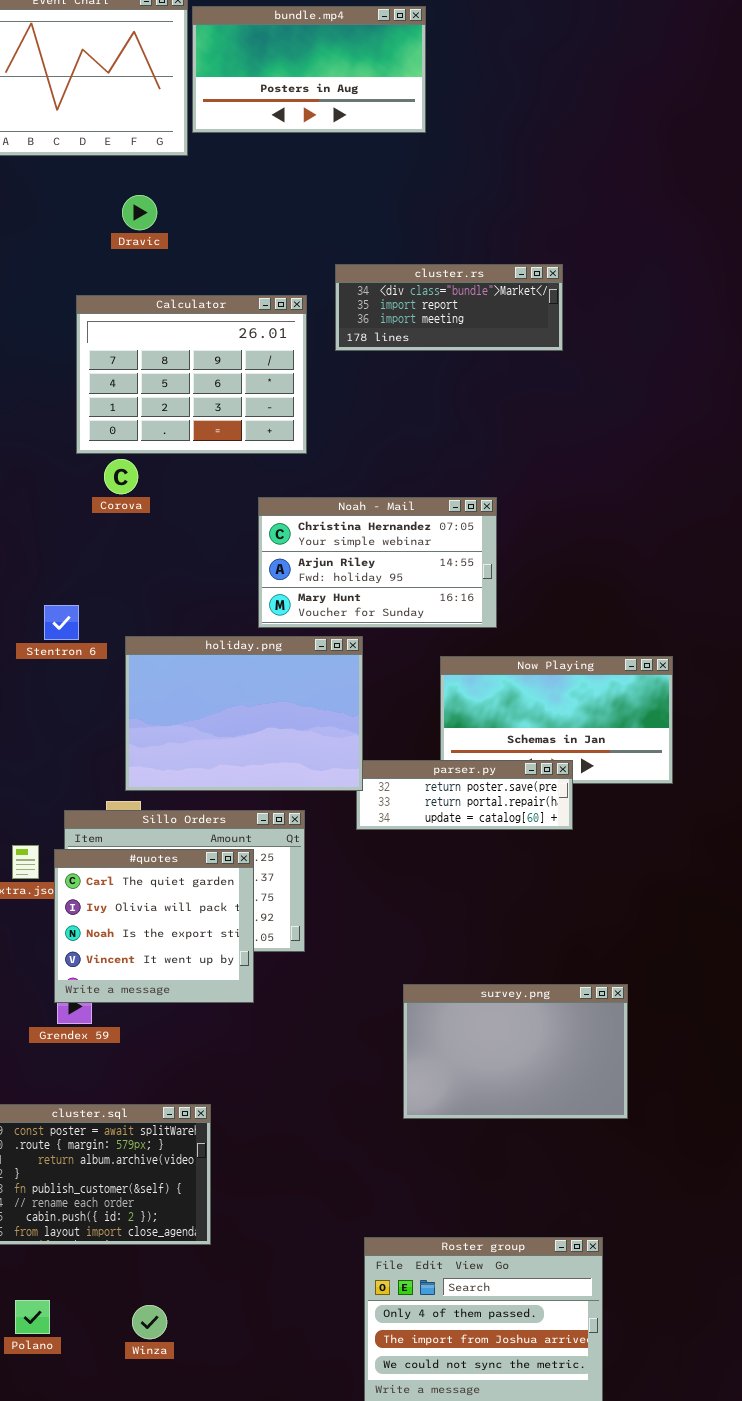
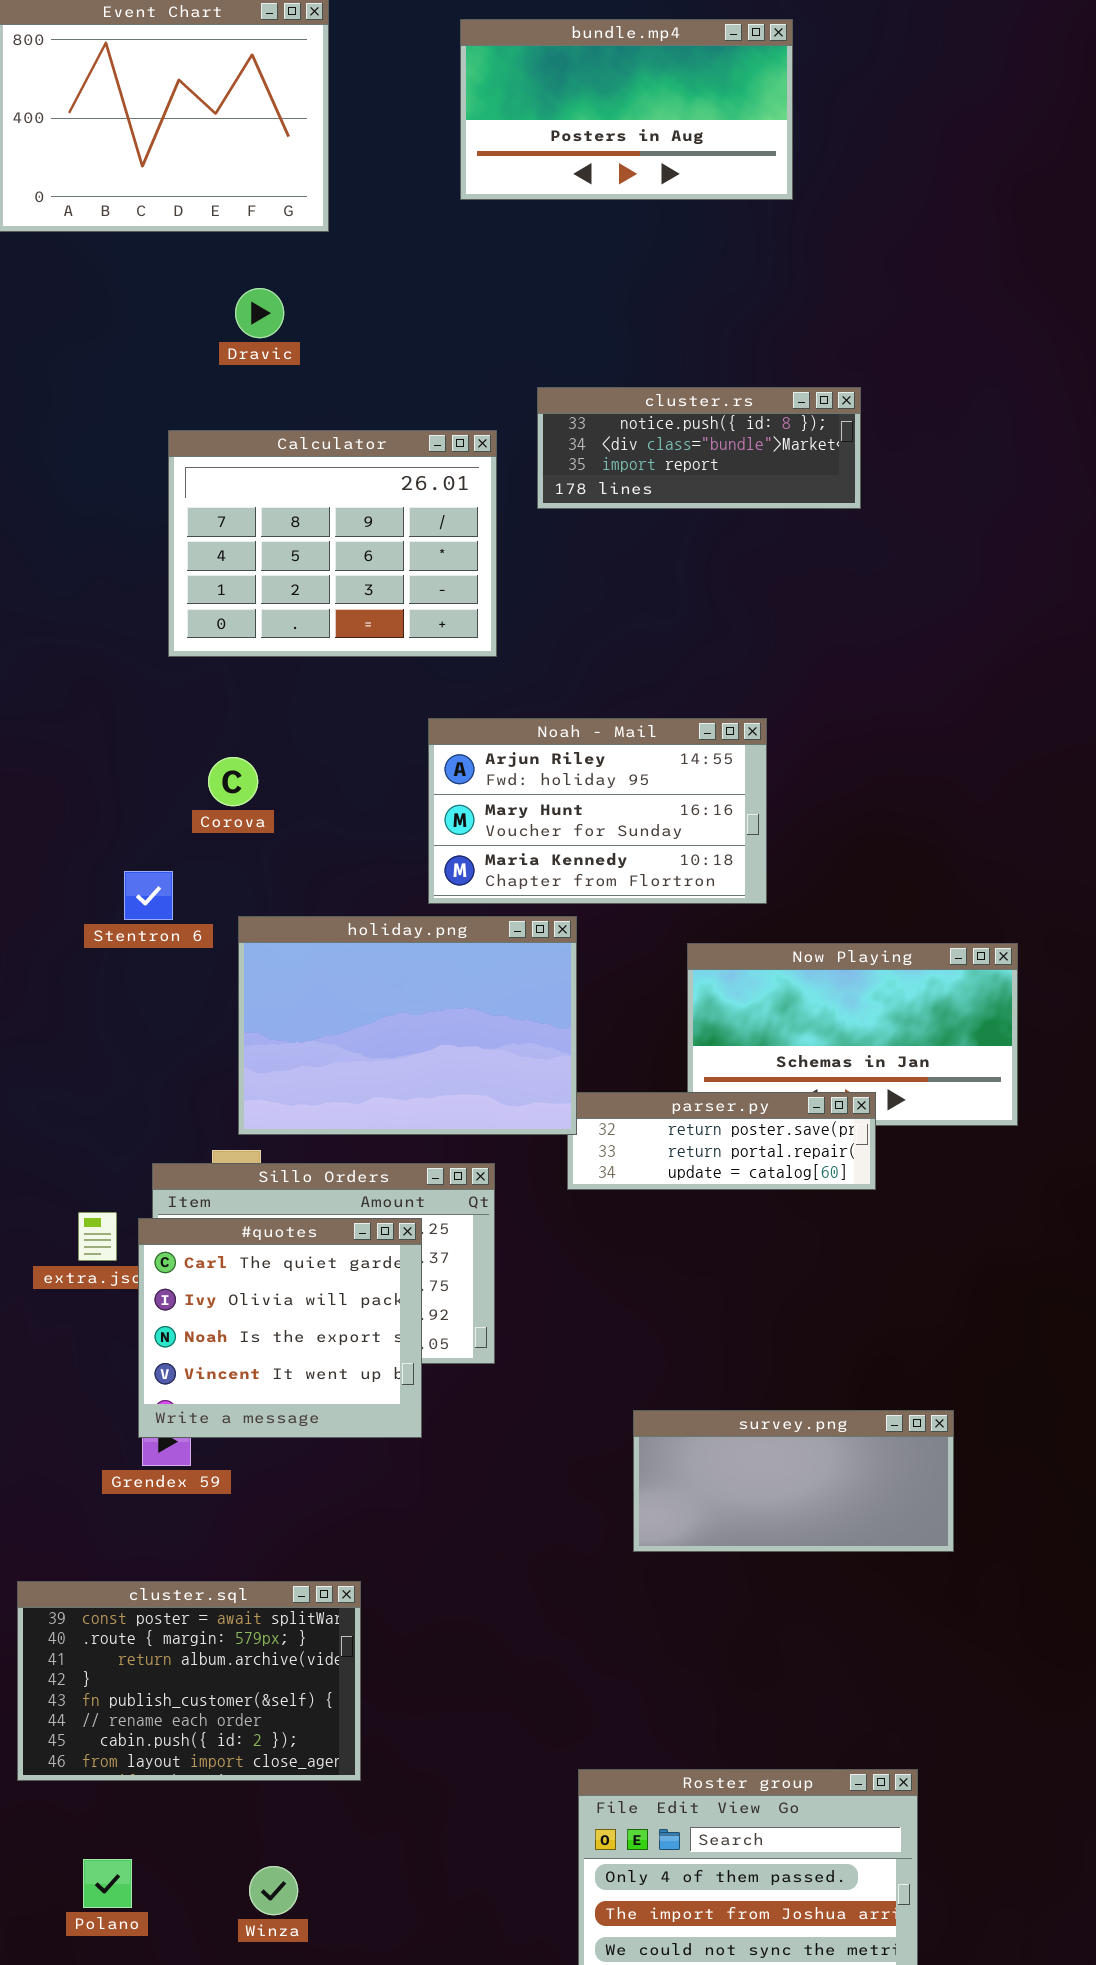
bundle.mp4: [192,6,426,133] -> [460,19,793,200], moved
cluster.rs: [335,264,563,351] -> [537,387,861,509], scrolled up 1 row
Corova: [104,459,138,494] -> [208,757,258,806], moved
Noah - Mail: [258,497,497,628] -> [428,718,767,904], scrolled down 1 row
survey.png: [403,984,628,1119] -> [633,1410,954,1552], resized

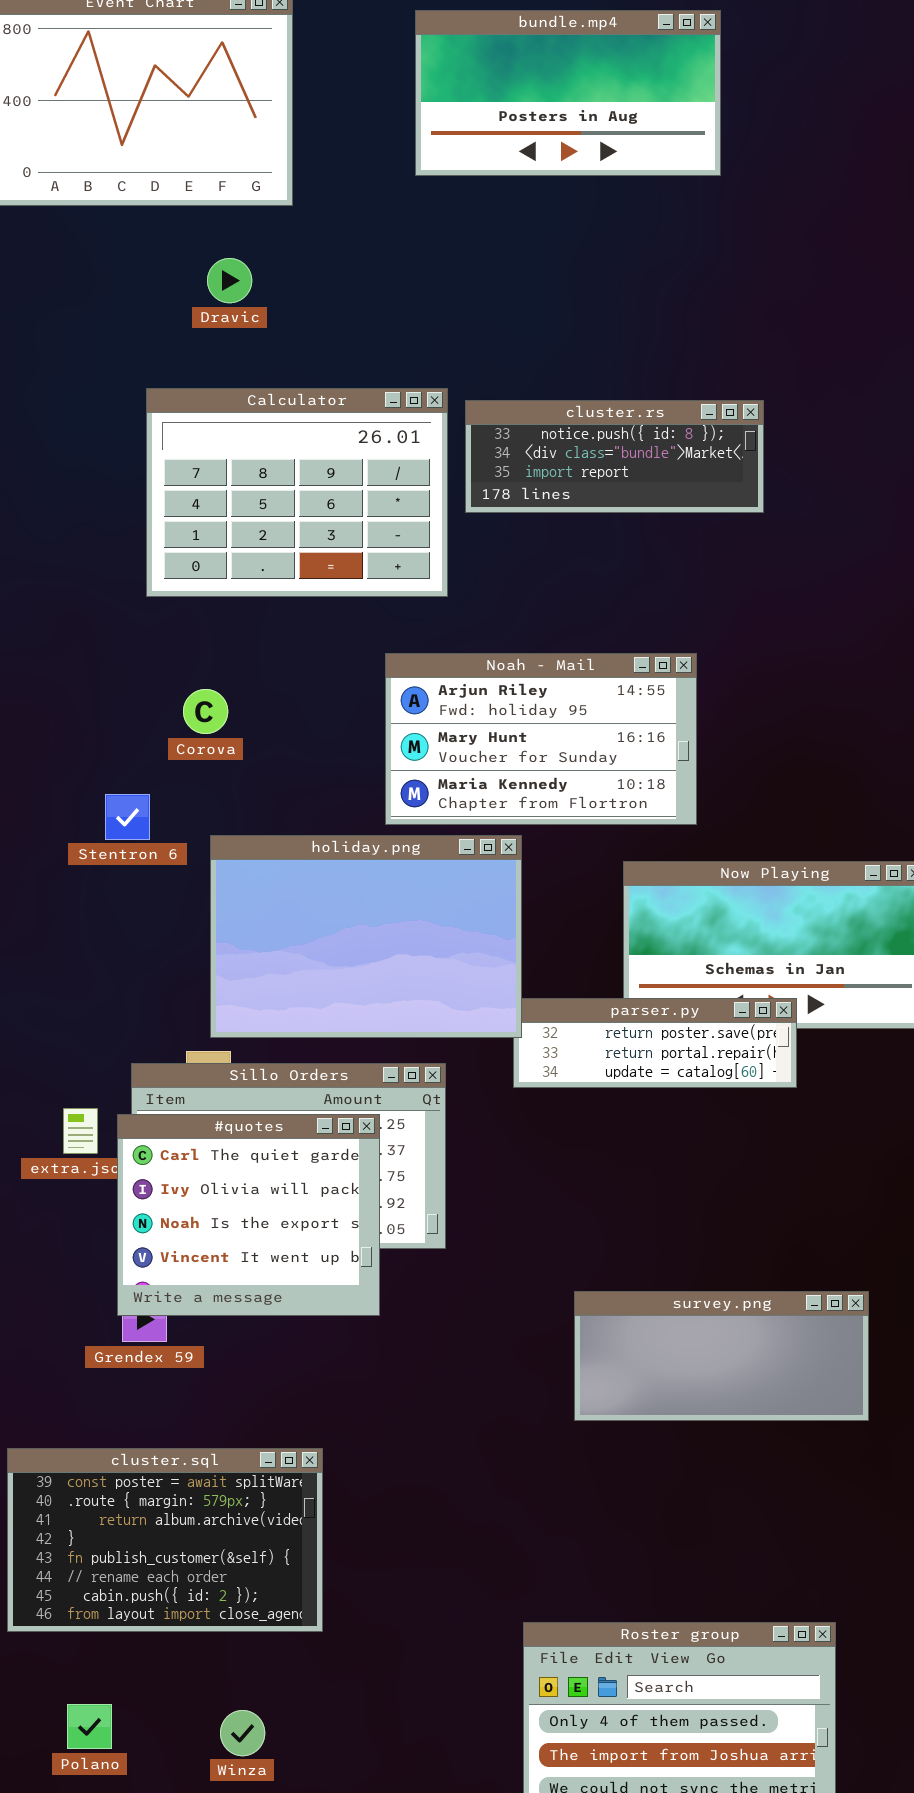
cluster.rs: [537,387,861,509] -> [465,400,764,513], moved

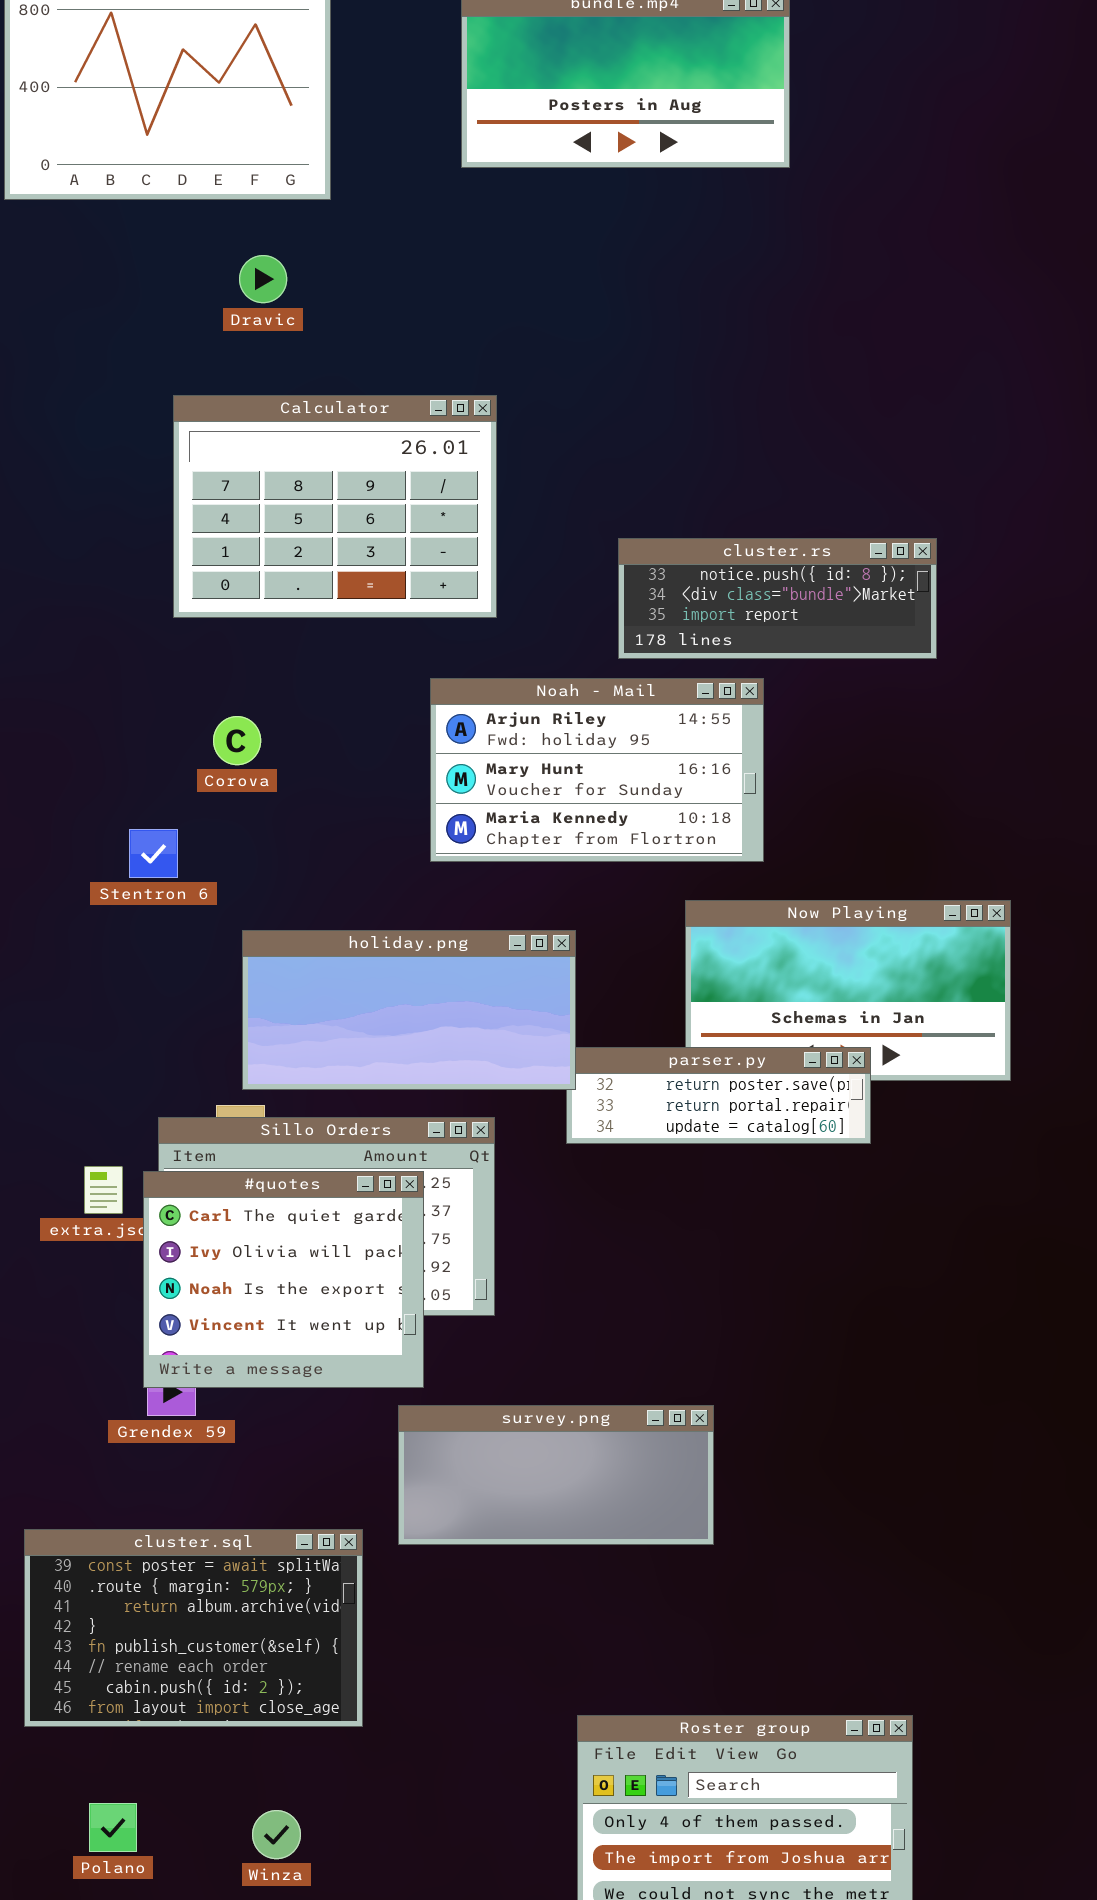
cluster.rs: [465,400,764,513] -> [618,538,937,659], moved
holiday.png: [210,835,522,1038] -> [242,930,576,1090], resized
survey.png: [574,1291,869,1421] -> [398,1405,714,1545], moved

